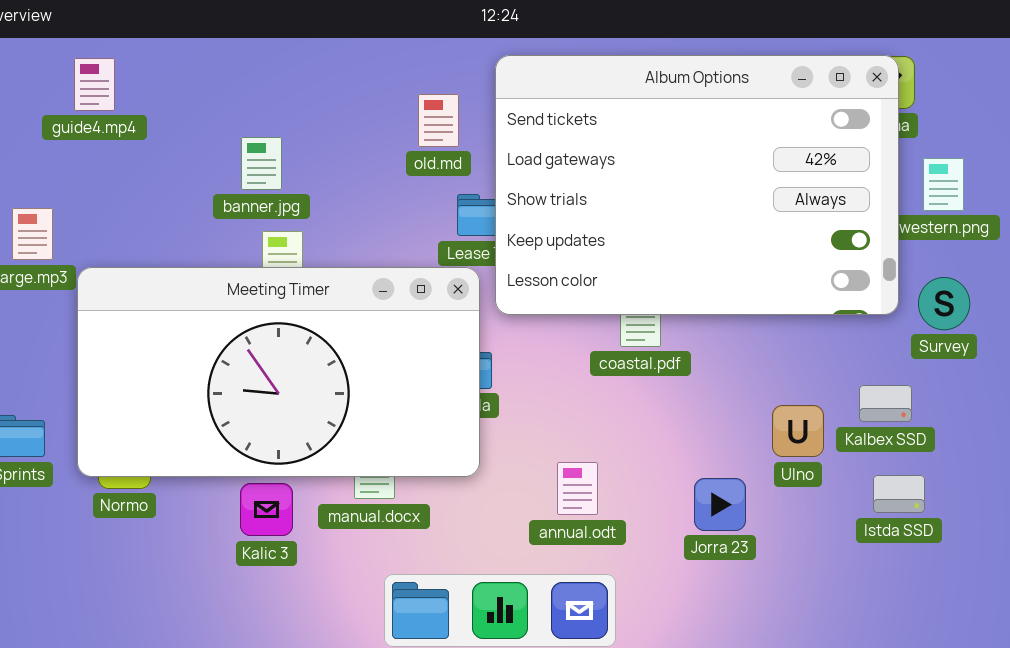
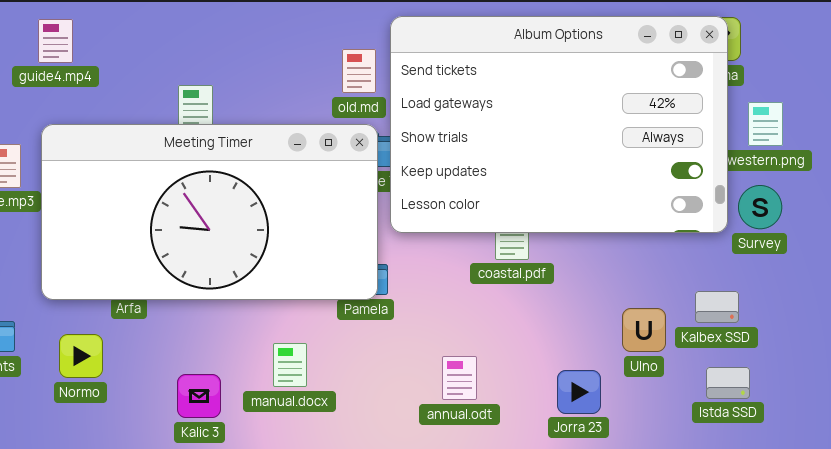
old.md: [418,94,459,147] -> [342,49,376,93], moved
Meeting Timer: [77,267,480,477] -> [41,124,378,300], moved
Survey: [918,277,970,330] -> [738,185,782,229], moved

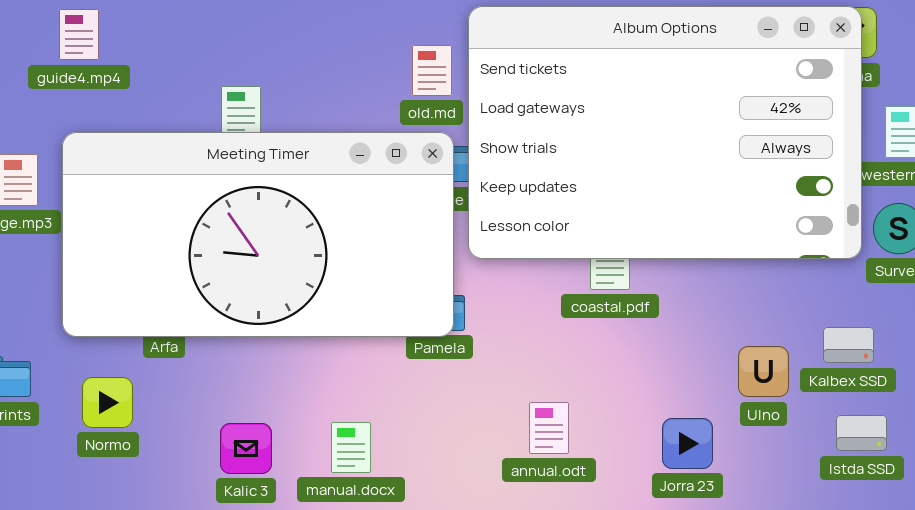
manual.docx: [273,343,307,387] -> [331,422,371,473], moved

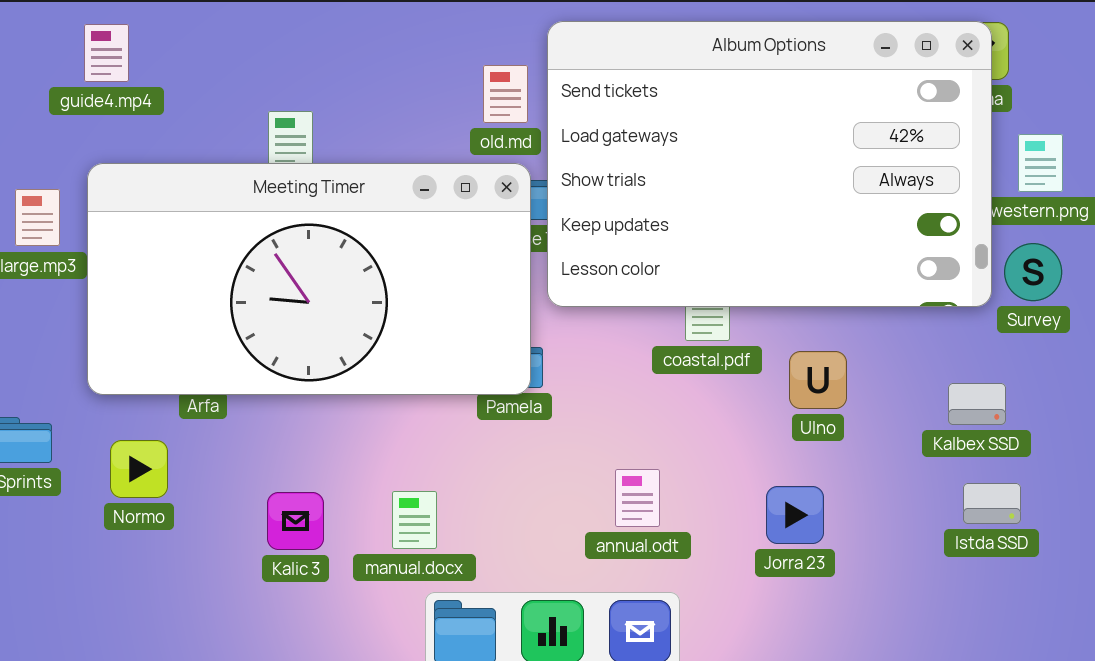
Ulno: [738,346,789,397] -> [789,351,847,409], moved

